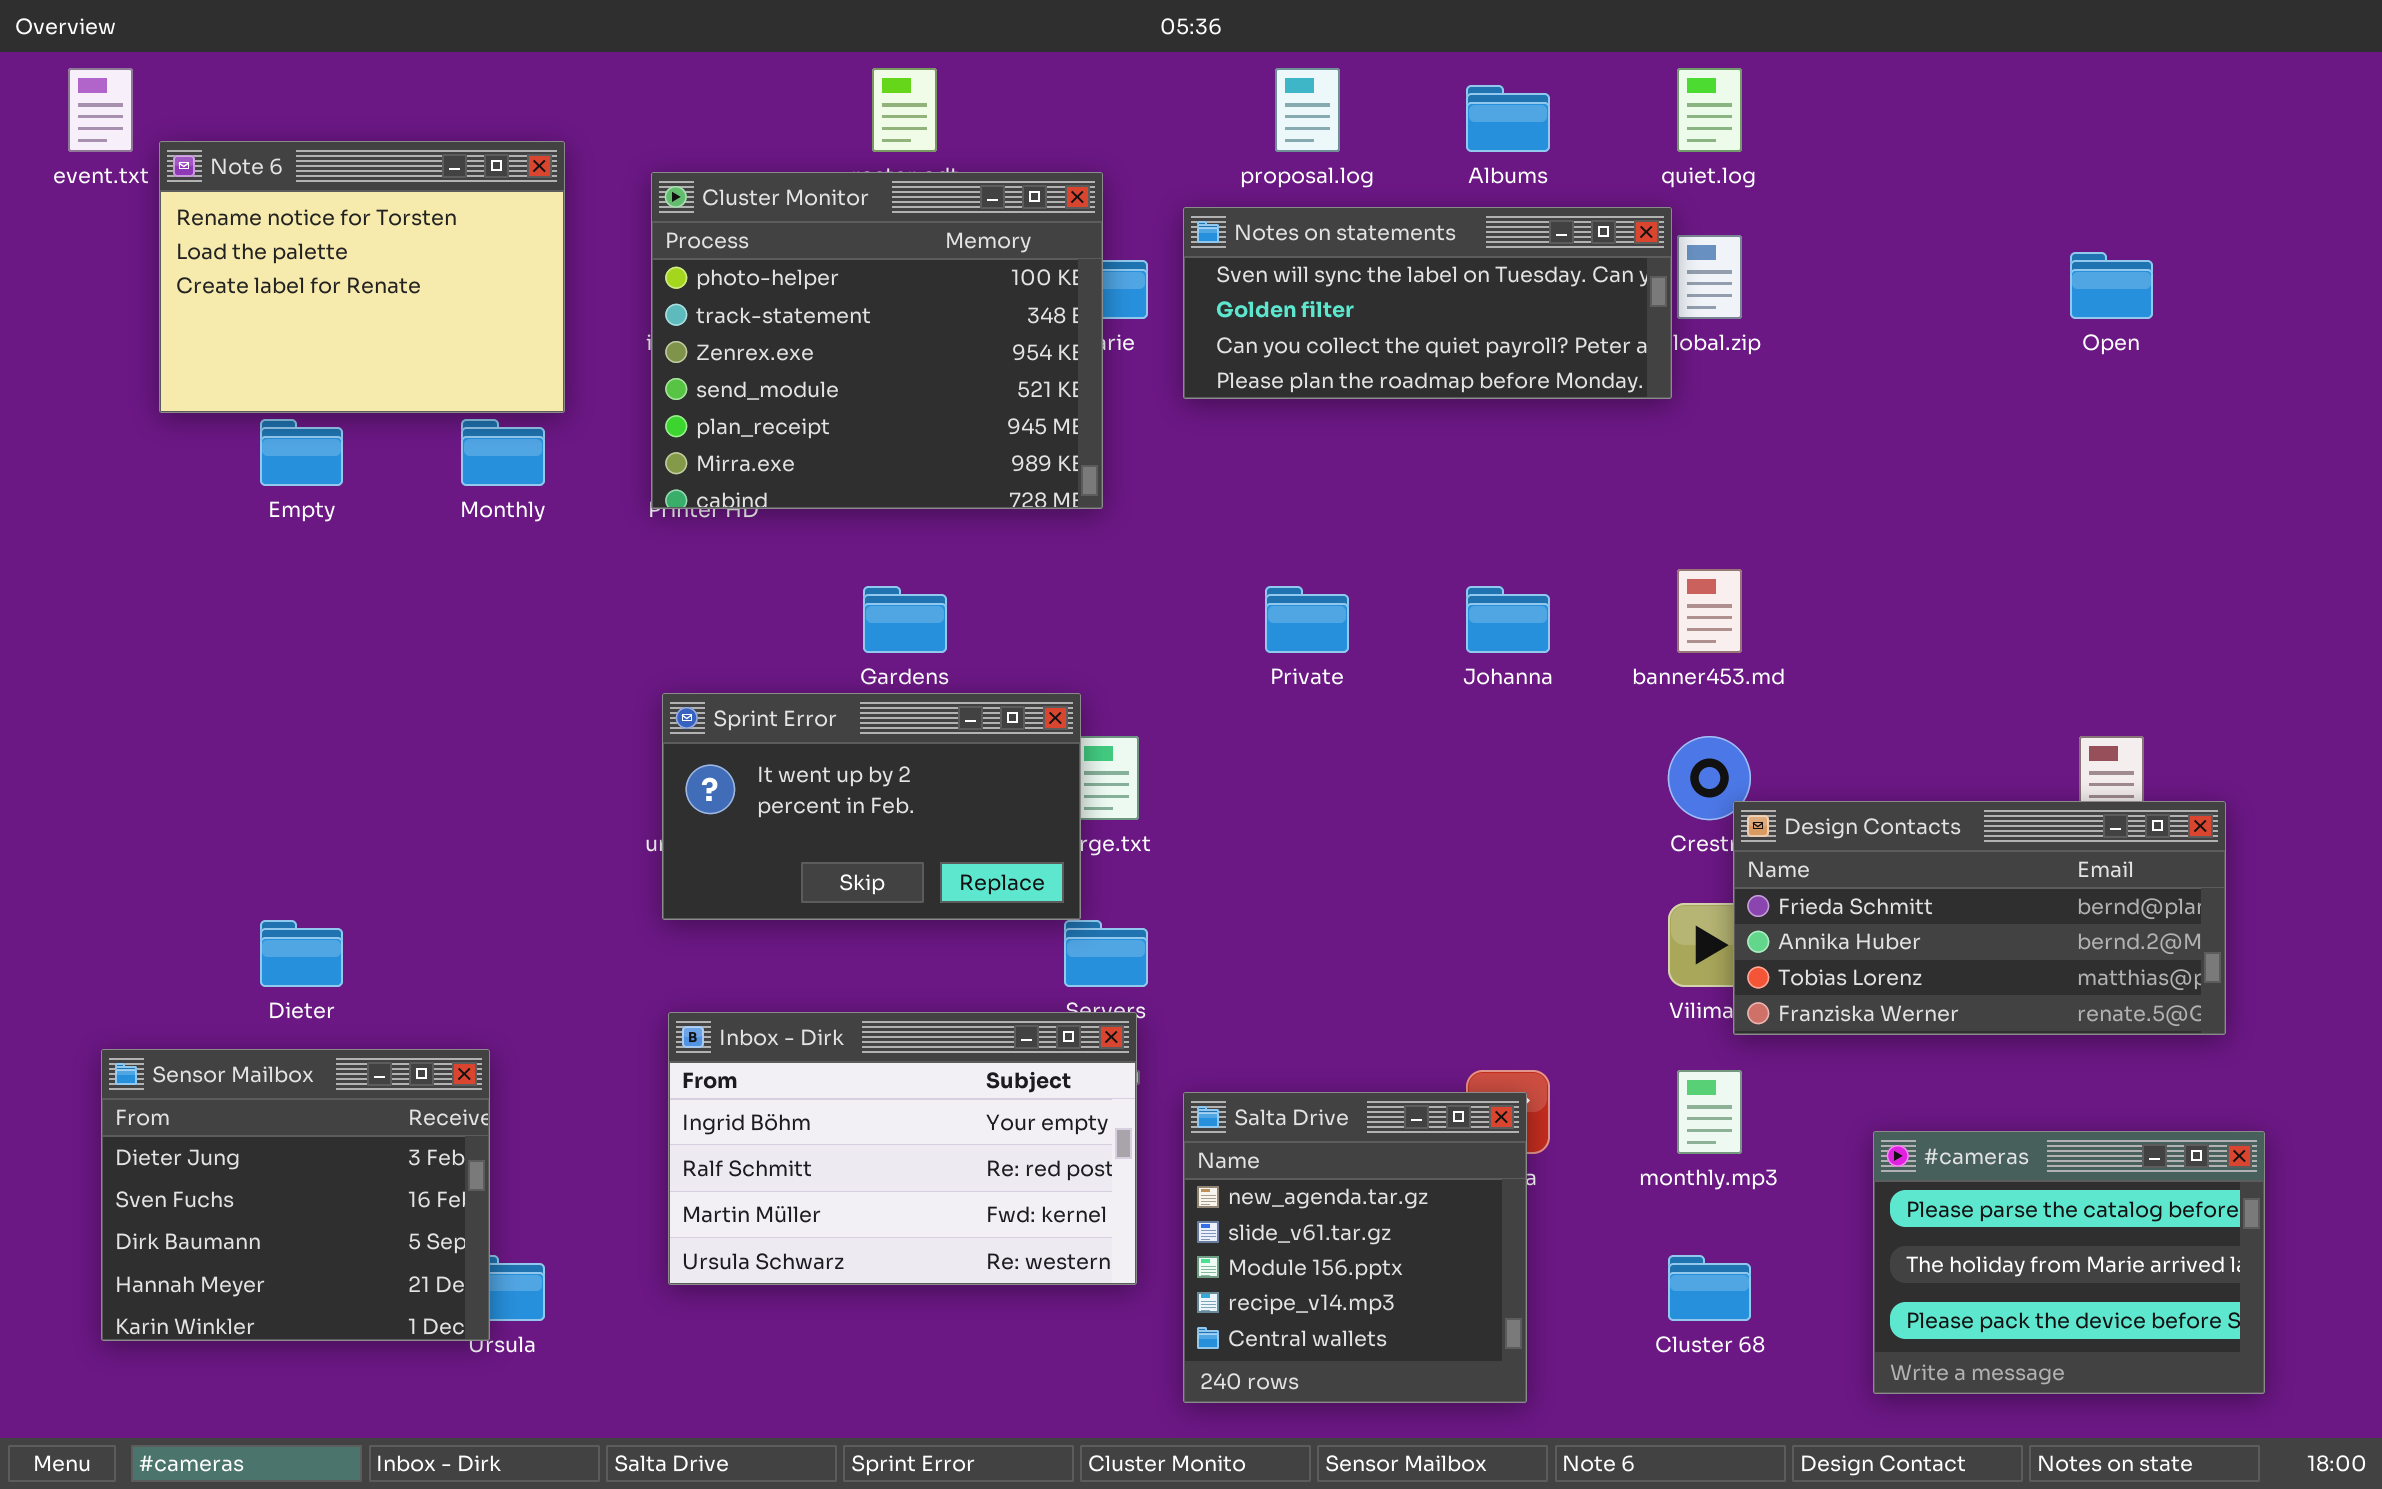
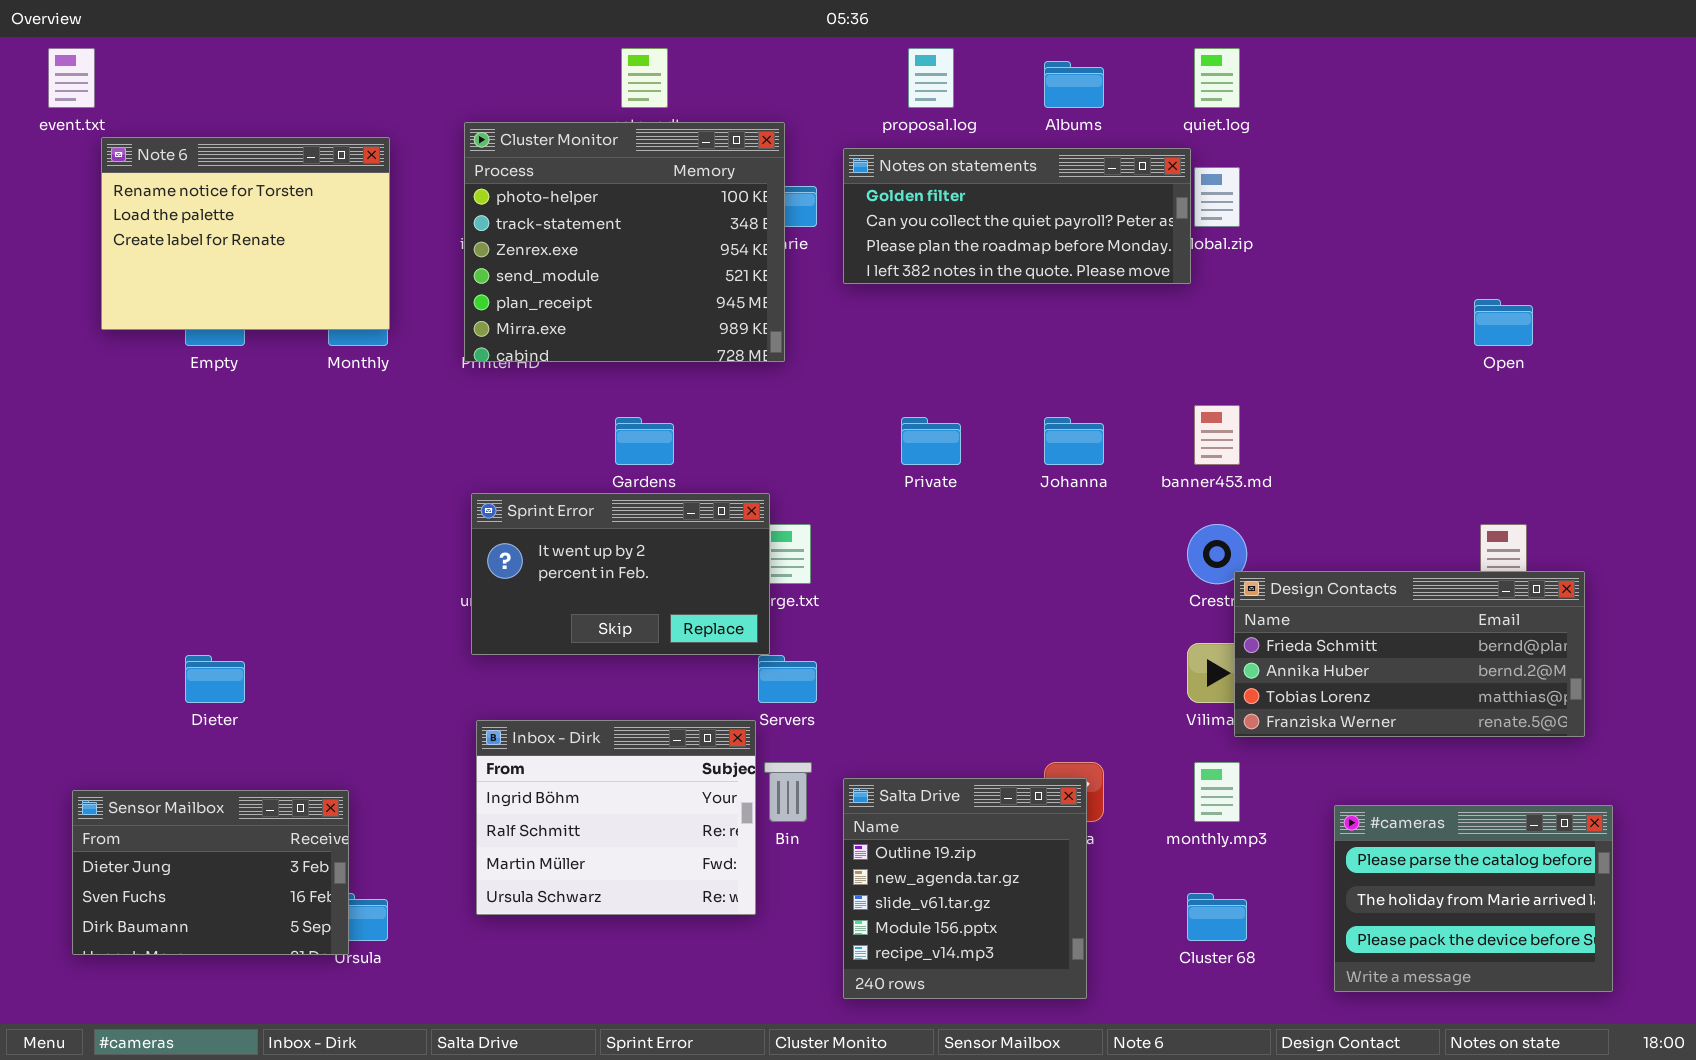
Note 6: [159,141,565,413] -> [101,137,390,330], moved
Notes on statements: [1183,207,1672,399] -> [843,148,1191,284], scrolled down 1 row
Open: [2070,252,2153,319] -> [1474,299,1533,346], moved
Inbox - Dirk: [668,1012,1137,1285] -> [476,720,756,915], resized
Sensor Mailbox: [101,1049,490,1341] -> [72,790,349,955], resized
Salta Drive: [1183,1092,1527,1403] -> [843,778,1087,999], scrolled up 1 row

